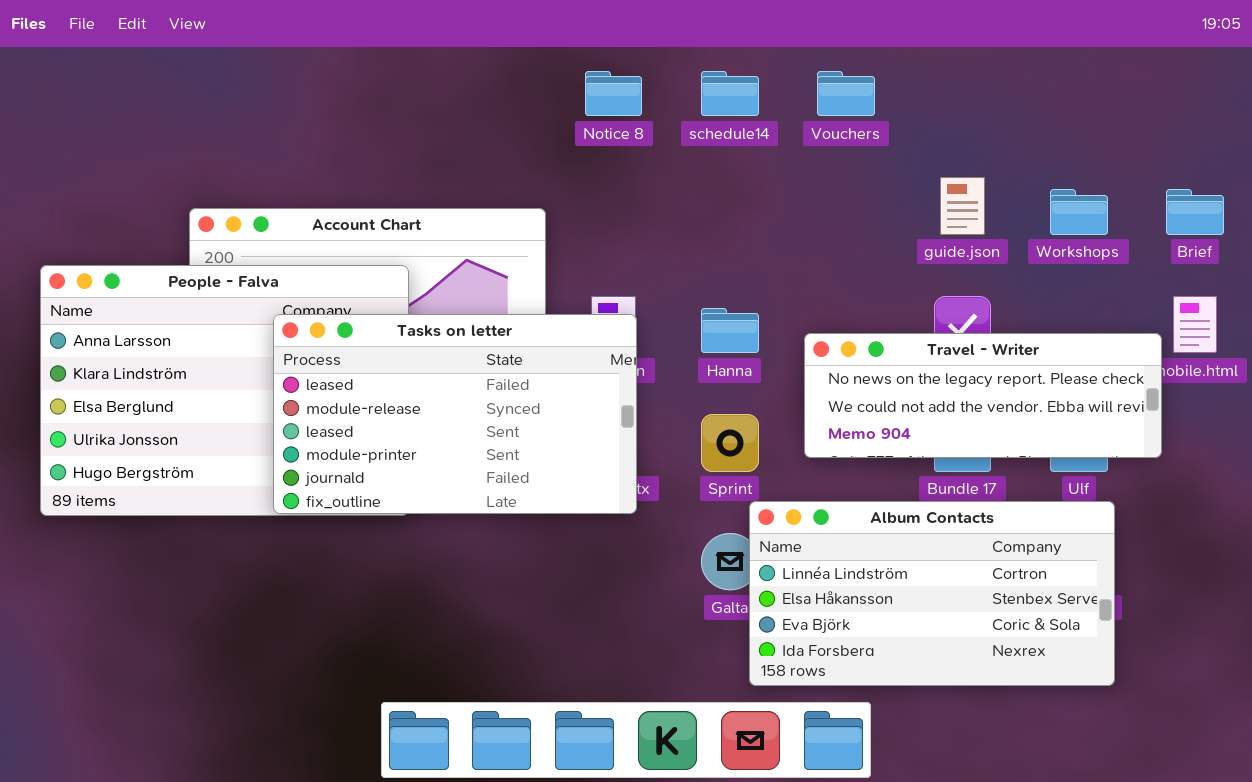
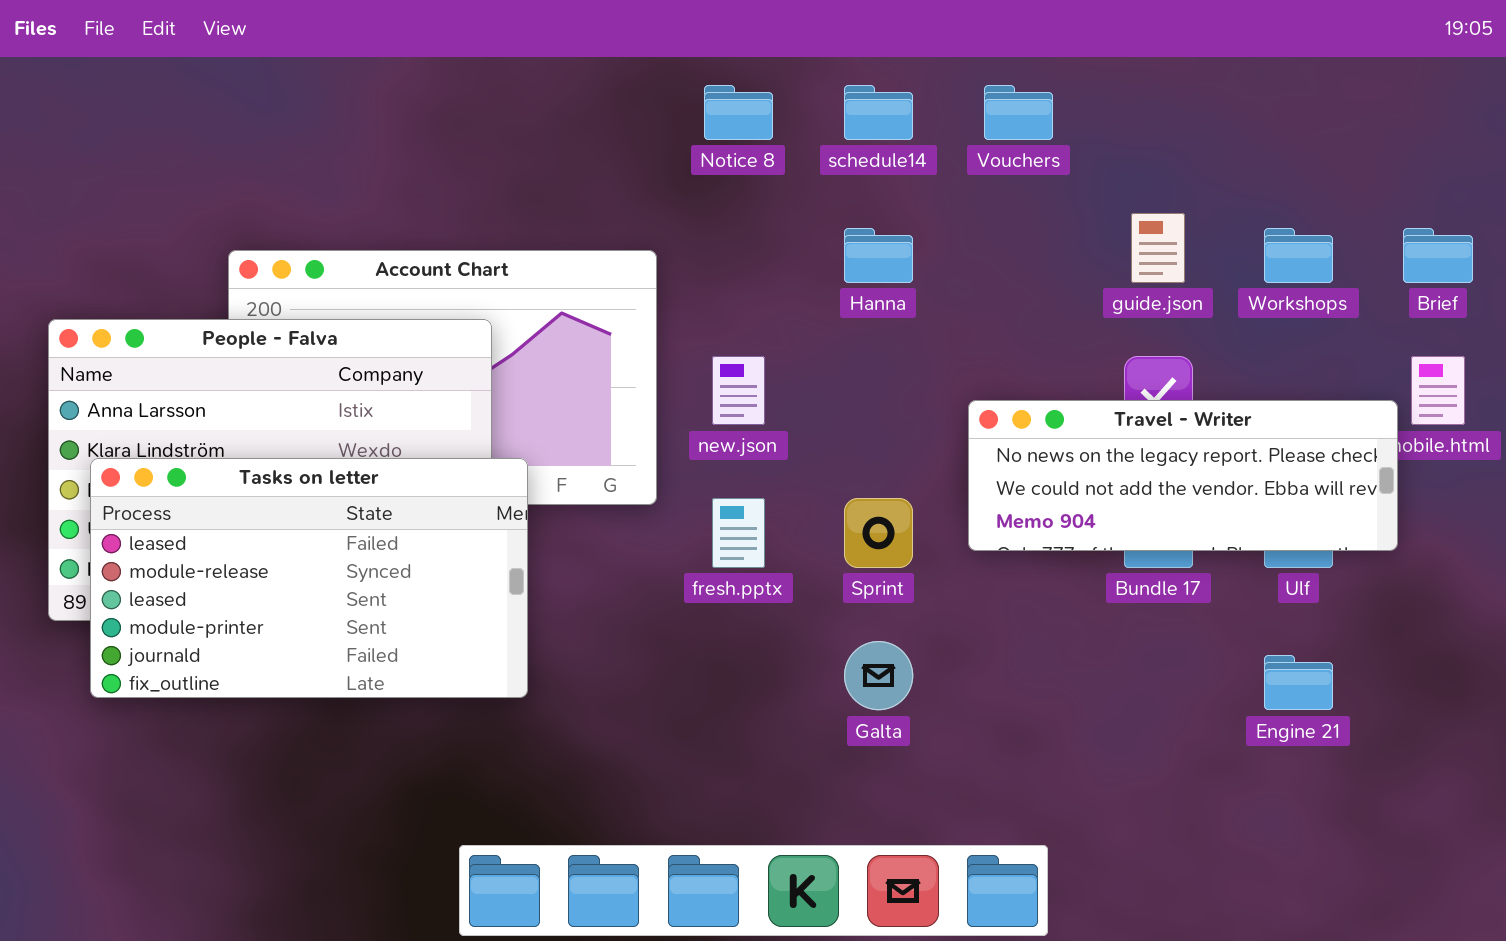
Hanna: [701,308,759,353] -> [844,228,913,283], moved
Tasks on letter: [273,314,637,514] -> [90,458,528,698], moved
Album Contacts: [749,501,1115,686] -> none, closed

